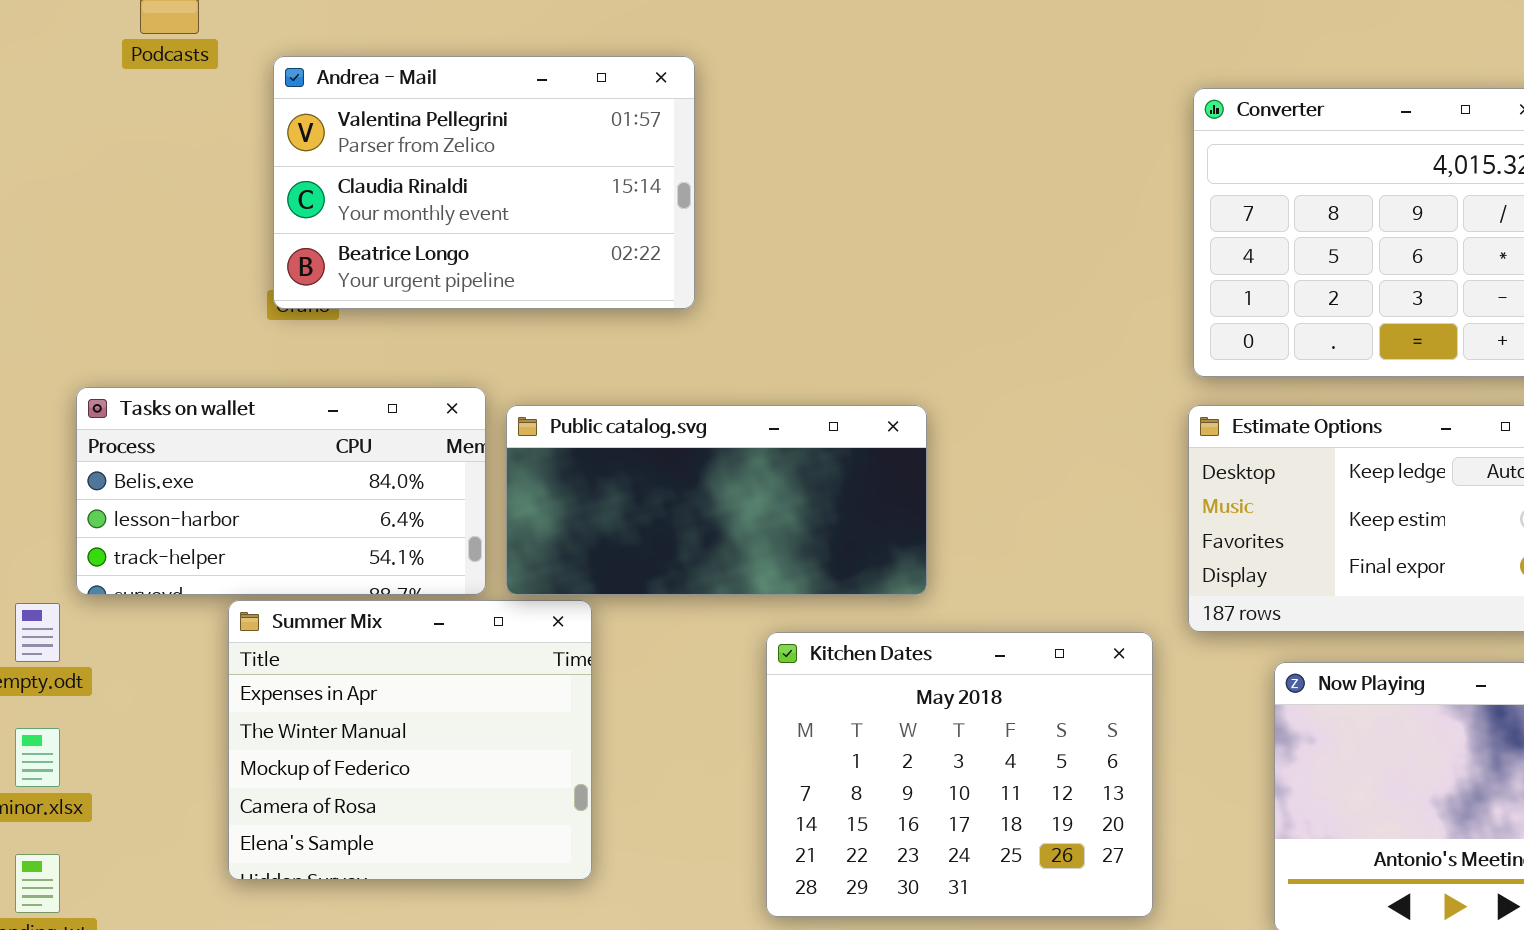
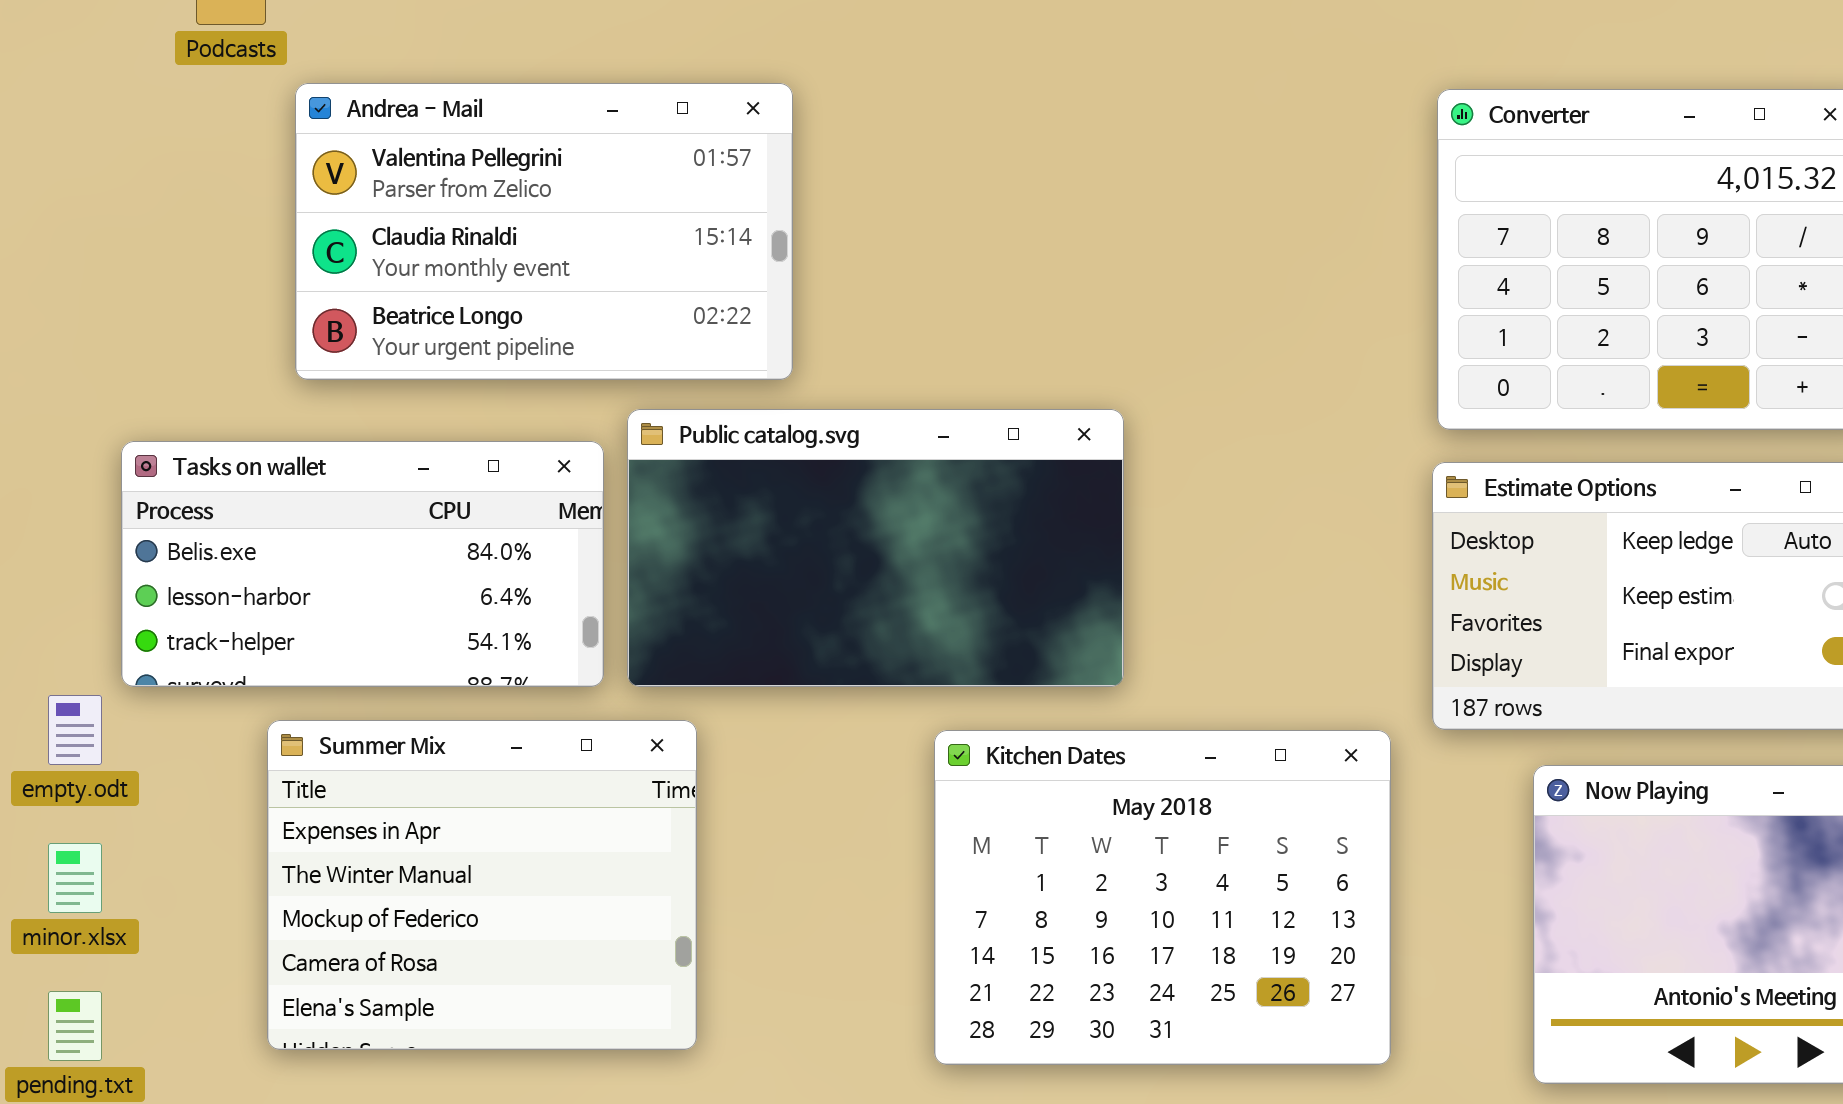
Andrea - Mail: [273,56,695,309] -> [295,83,793,380], moved
Public catalog.svg: [506,405,927,595] -> [627,409,1124,687], resized
Summer Mix: [228,600,592,880] -> [267,720,697,1050], moved

